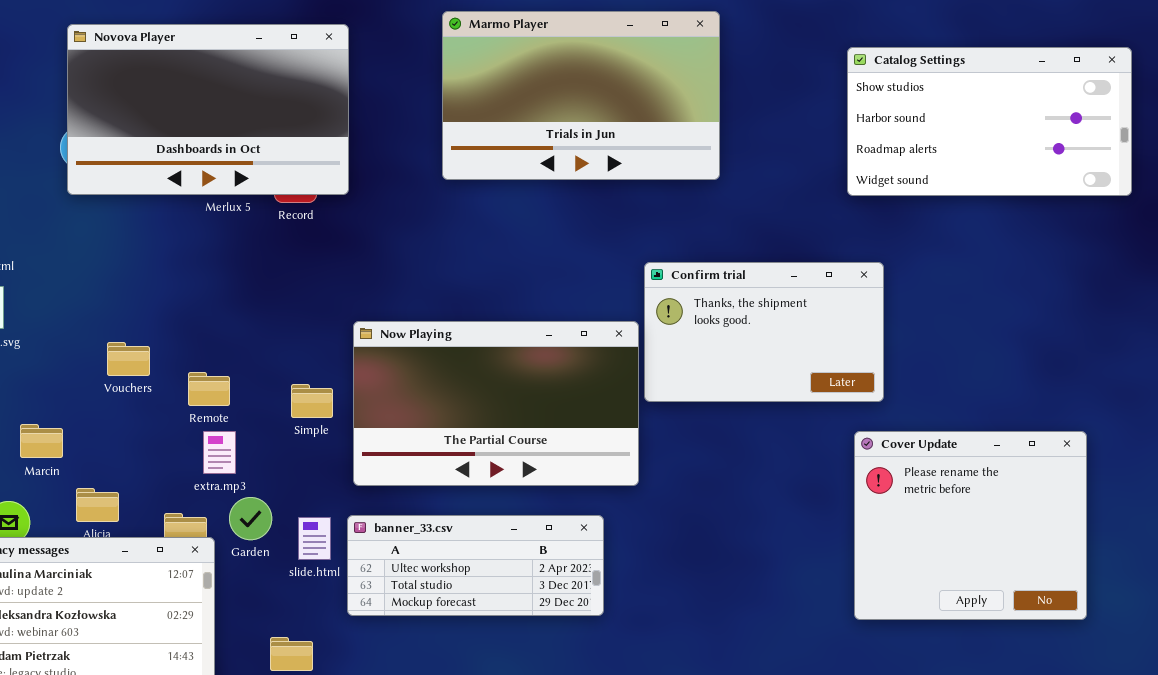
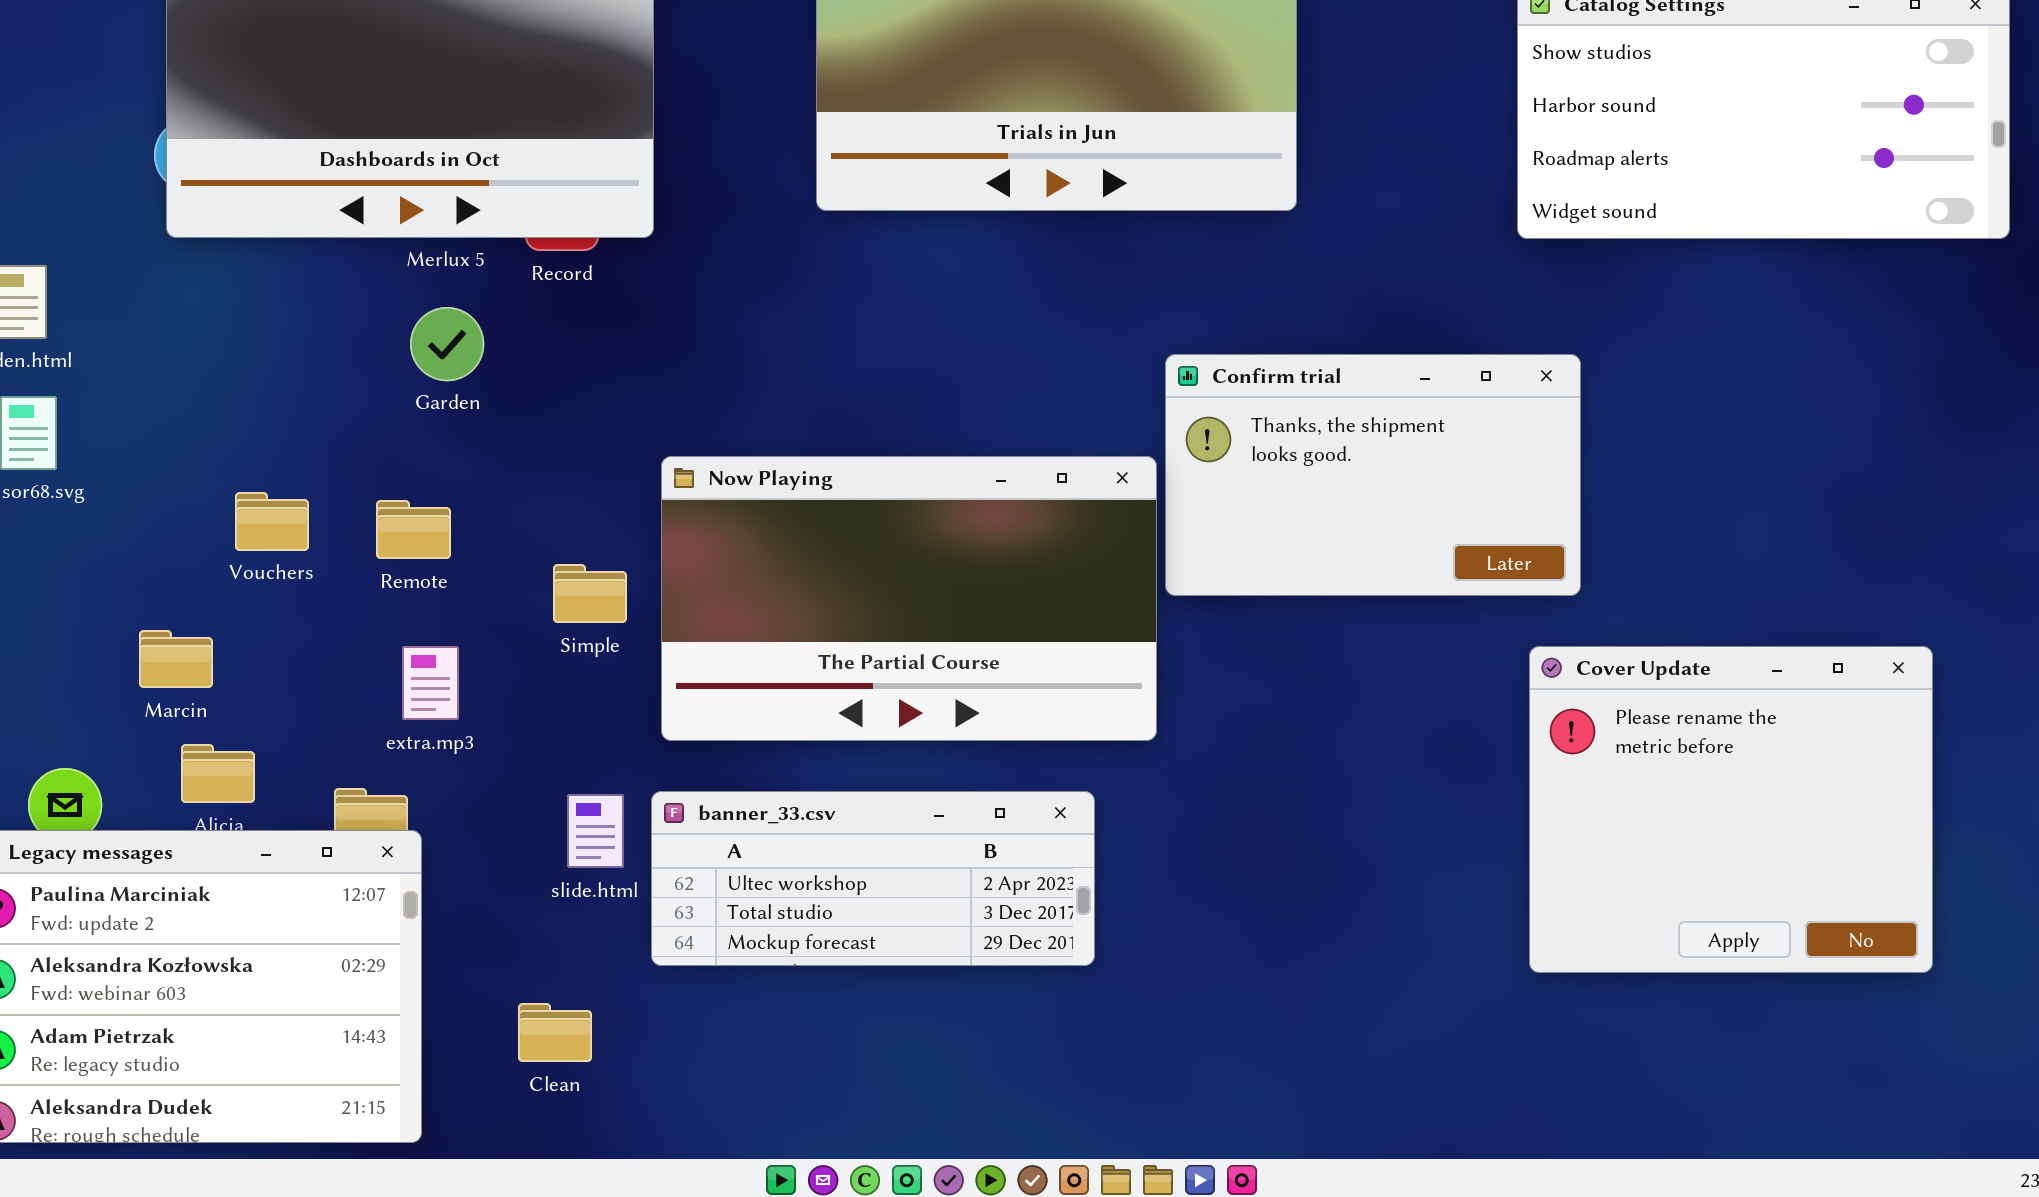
Remote: [188,372,230,406] -> [376,500,451,559], moved
Marcin: [20,424,63,458] -> [139,630,213,688], moved
Garden: [229,497,272,540] -> [410,307,484,381], moved

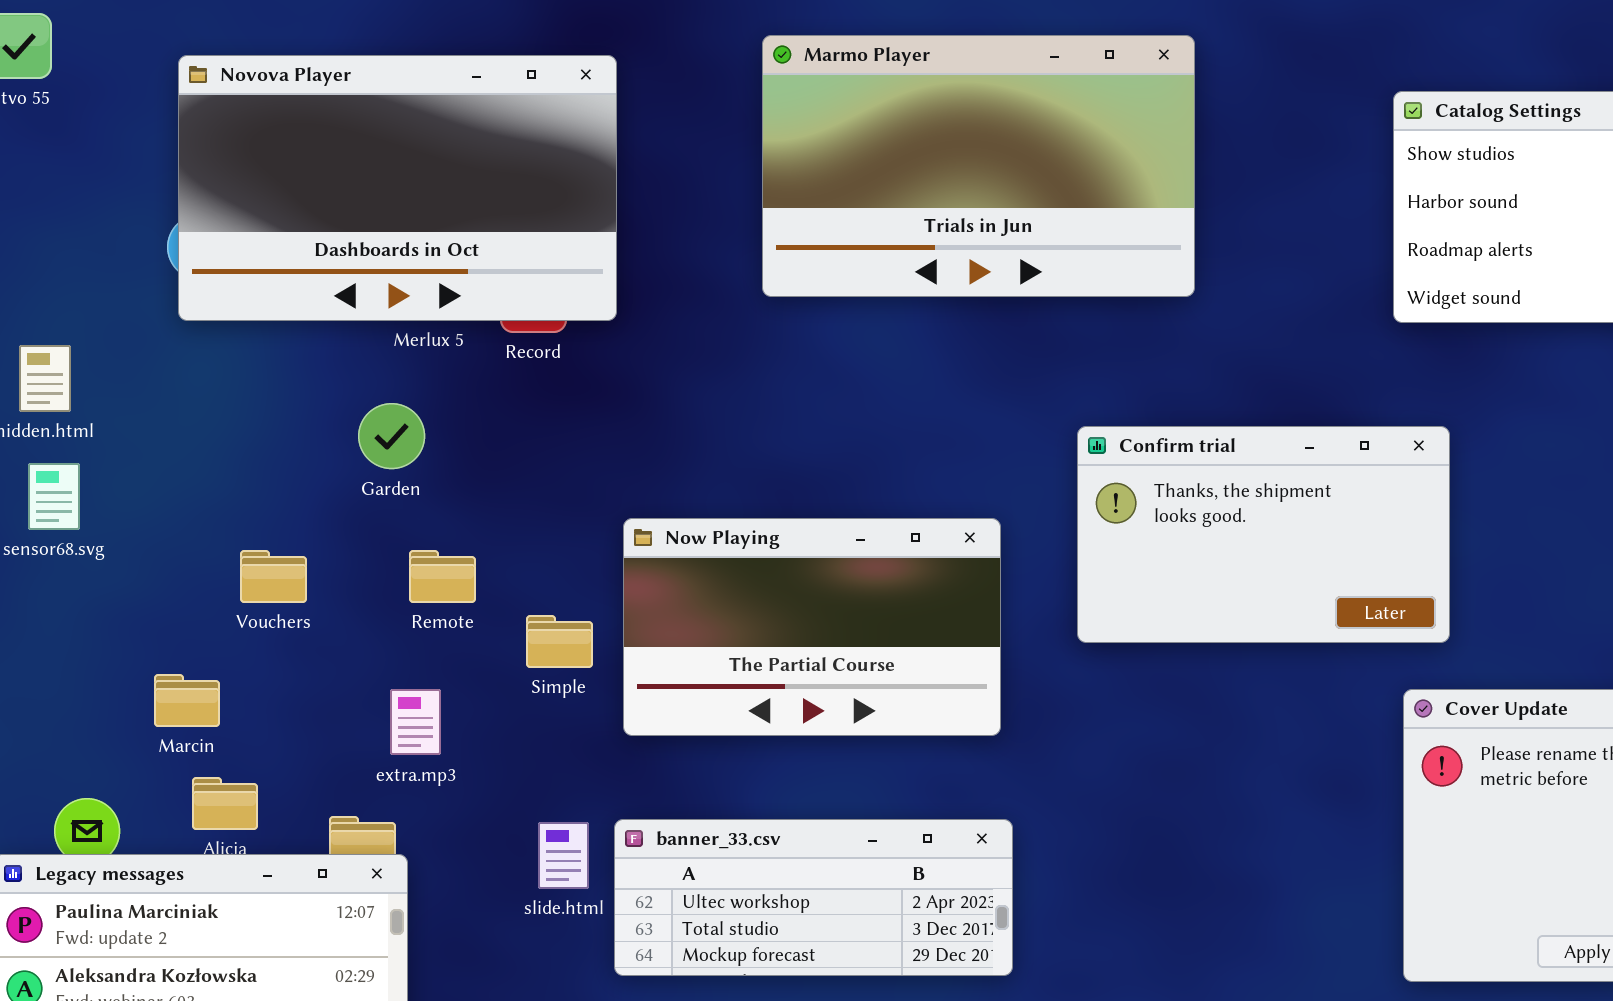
Garden: [410,307,484,381] -> [358,403,425,469], moved
Now Playing: [661,456,1157,741] -> [623,518,1001,736], resized
Remote: [376,500,451,559] -> [409,550,476,603], moved

